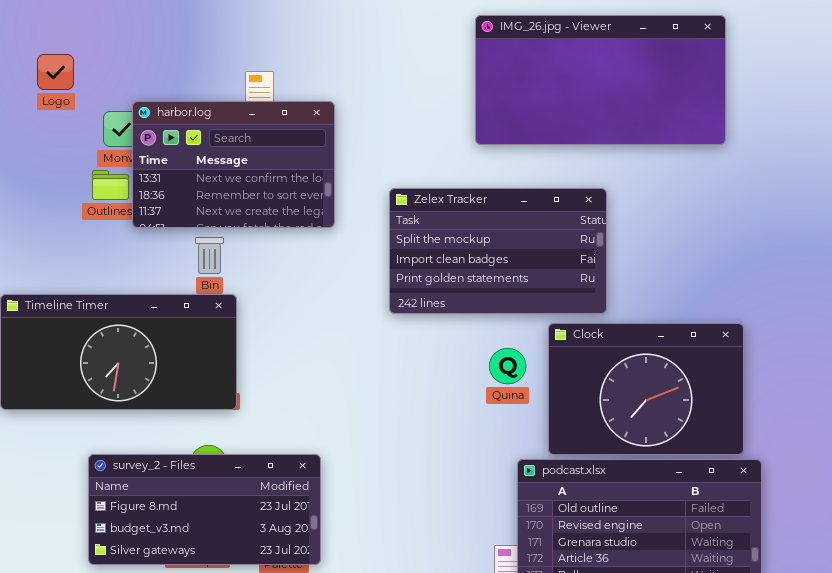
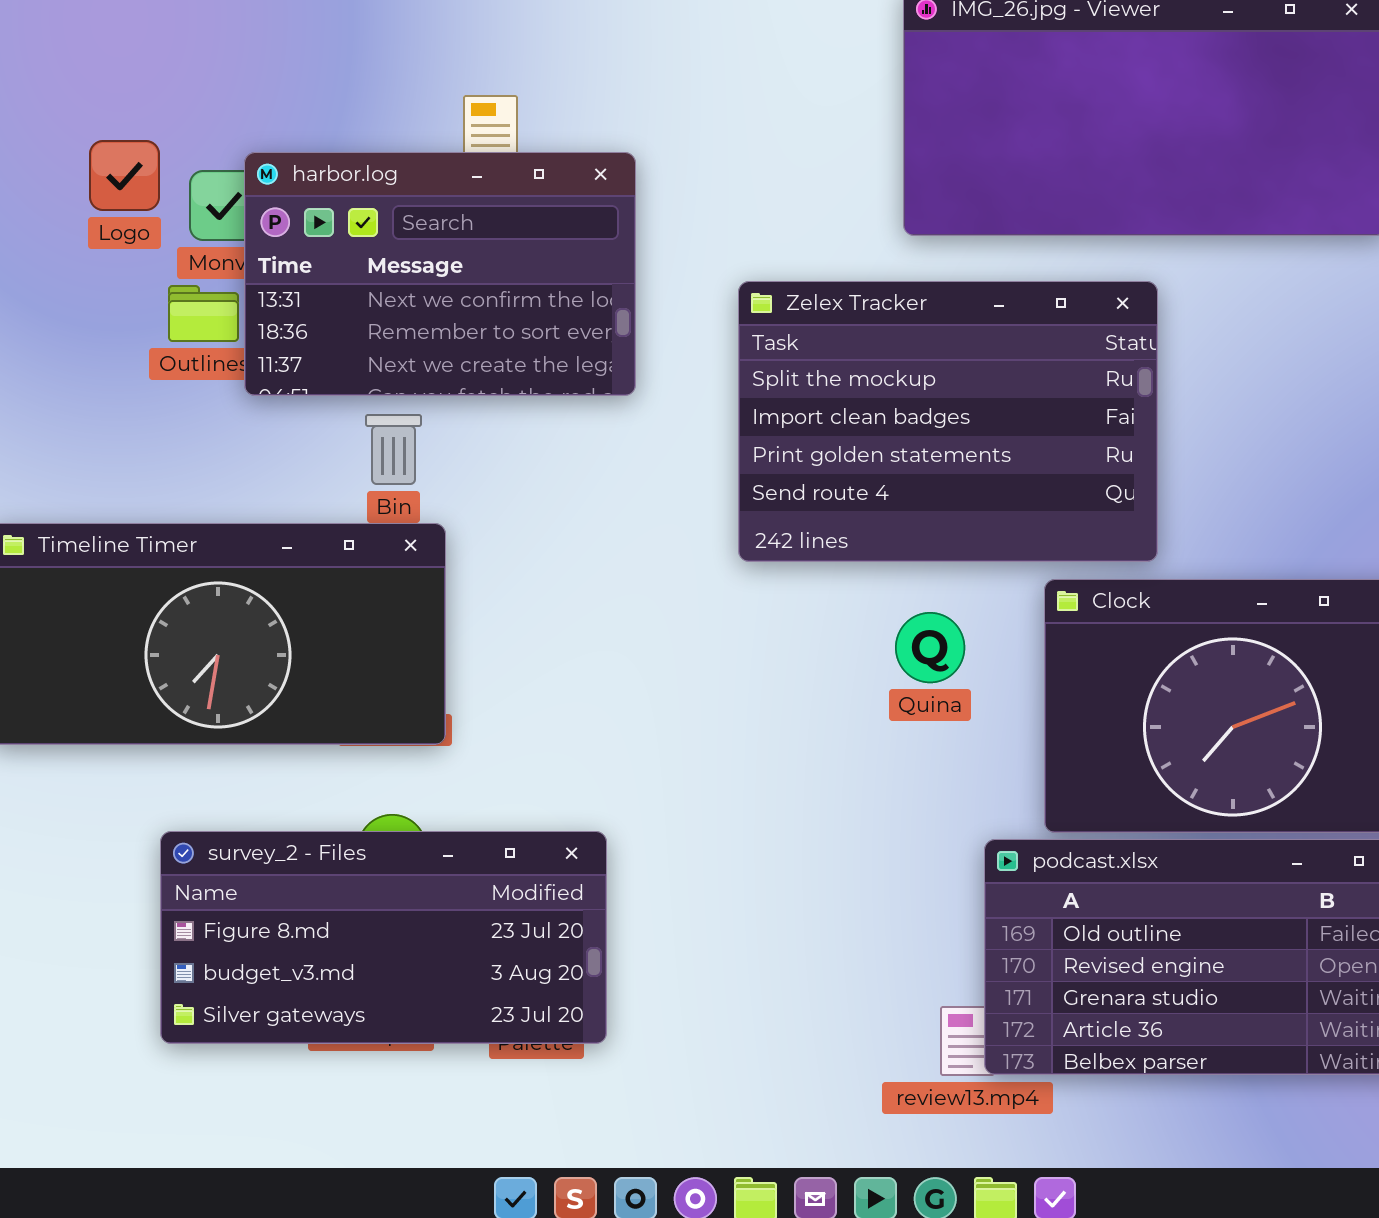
Logo: [37,54,74,90] -> [89,140,160,211], moved
Zelex Tracker: [389,188,607,314] -> [738,281,1158,562], resized
Quina: [489,348,526,384] -> [895,612,965,683], moved

